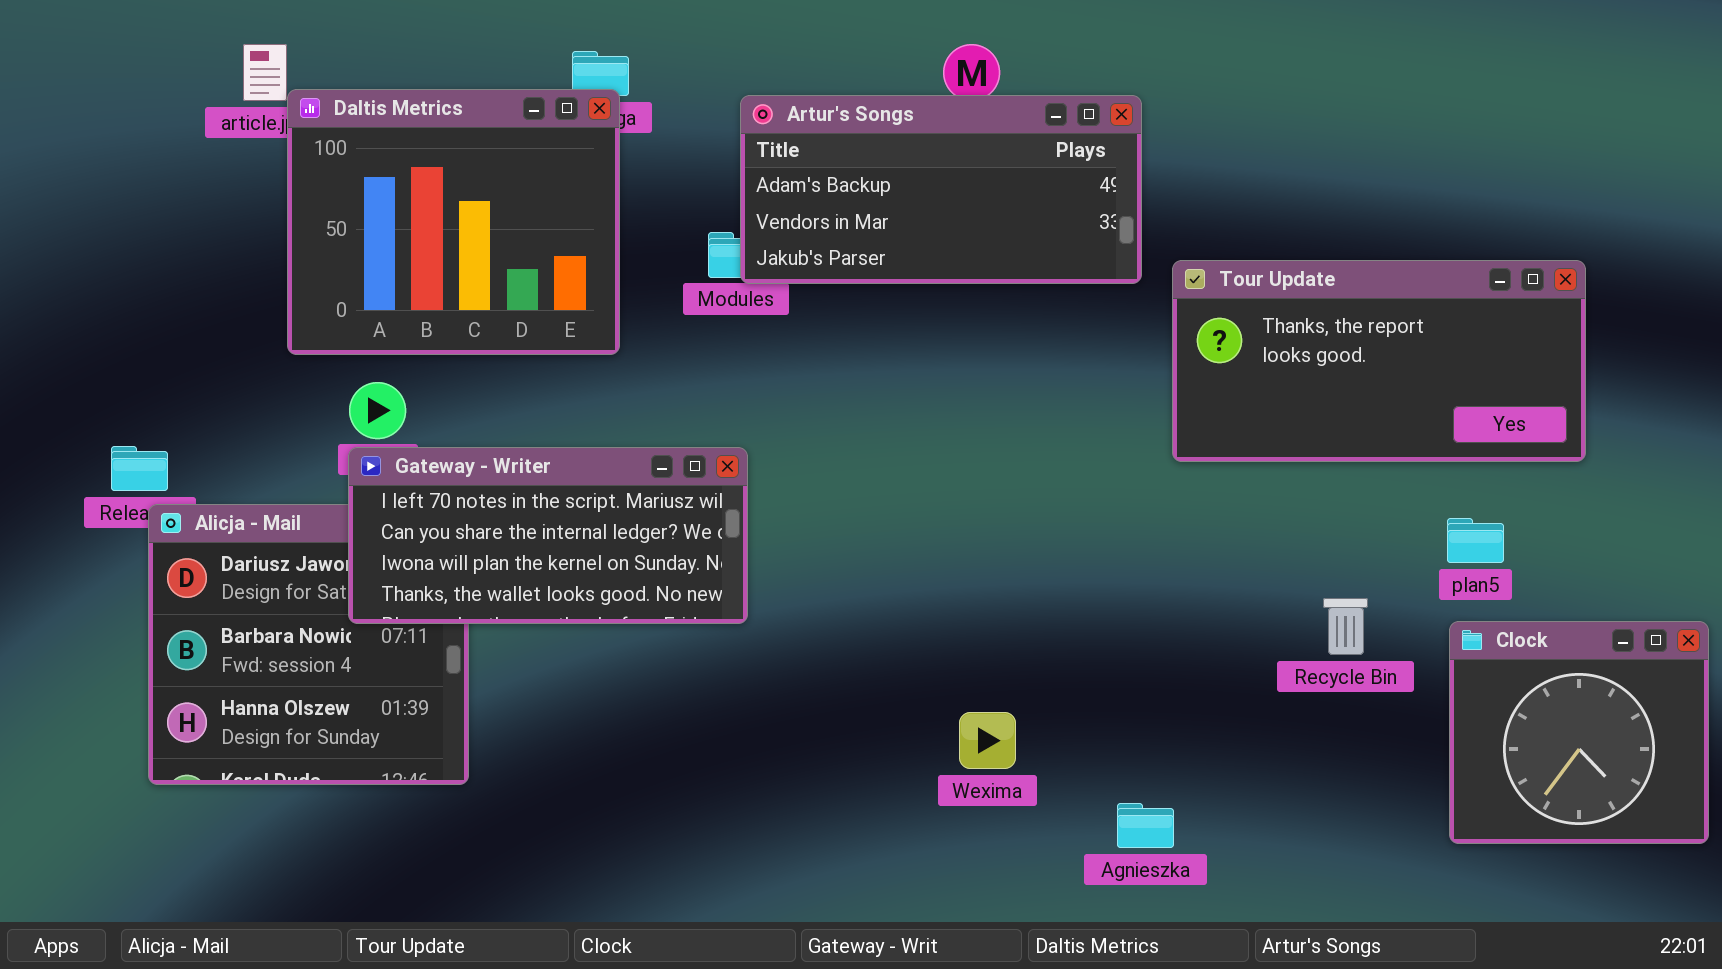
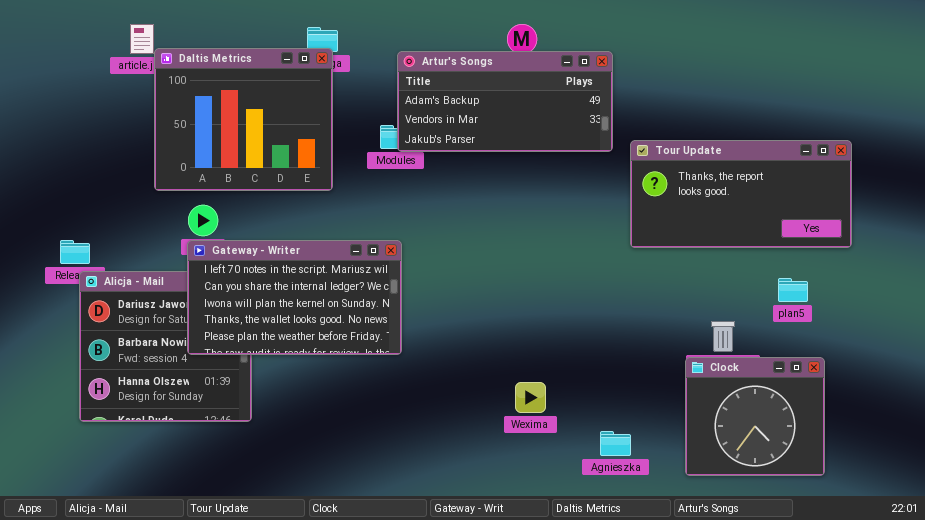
Gateway - Writer: [348,447,748,624] -> [187,240,402,355], resized
Clock: [1449,621,1709,844] -> [685,357,825,476], moved

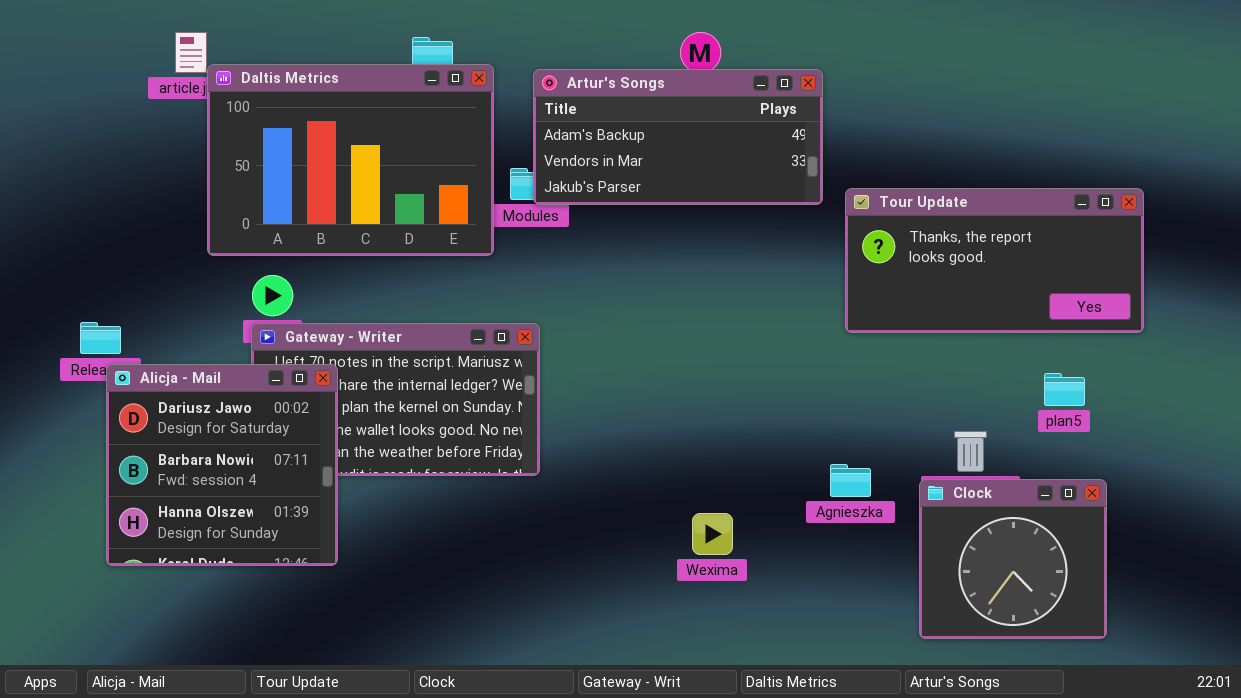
Daltis Metrics: [154,48,333,191] -> [207,64,494,256], resized
Alicja - Mail: [79,271,252,422] -> [106,364,338,566], raised
Agnieszka: [600,431,631,456] -> [830,464,871,497], moved

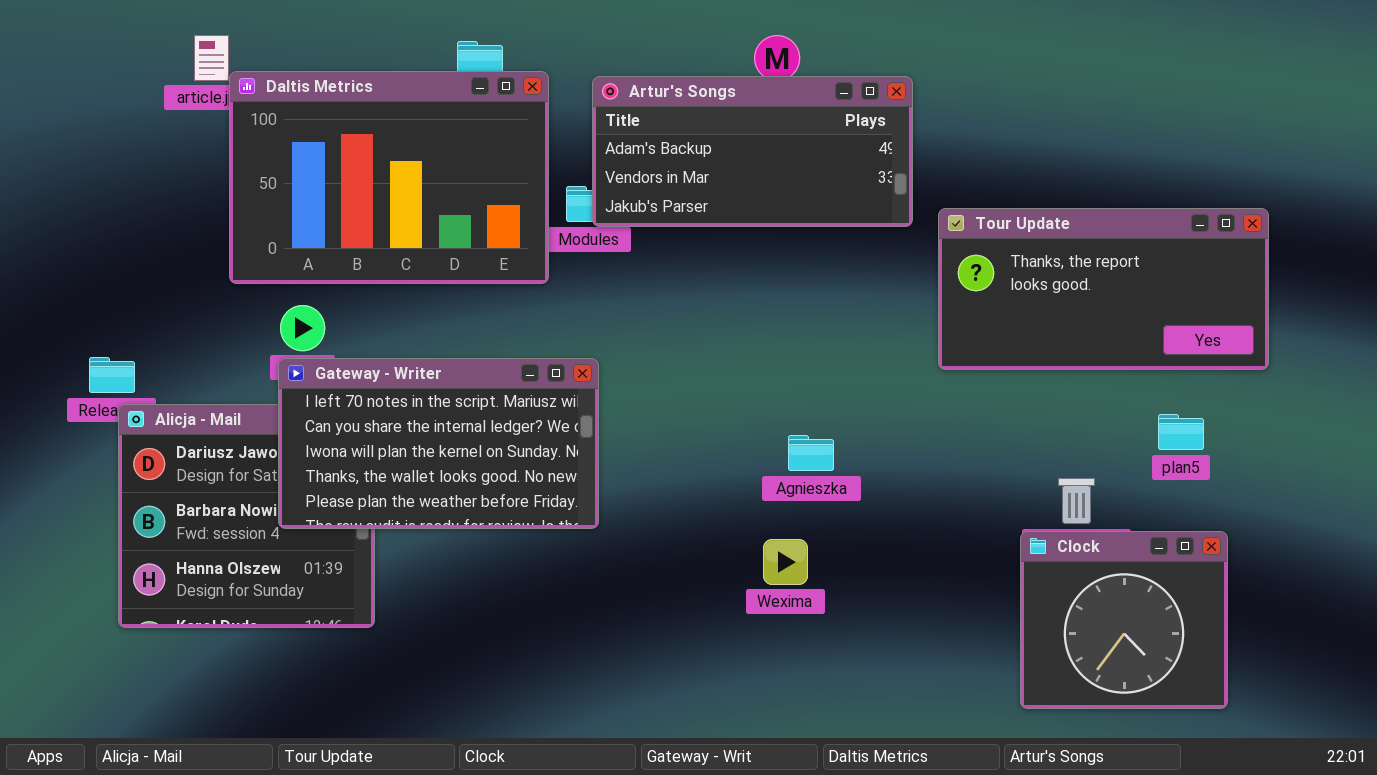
Gateway - Writer: [251,323,540,476] -> [278,358,599,529], raised
Agnieszka: [830,464,871,497] -> [788,435,834,471], moved
Wexima: [692,513,733,555] -> [763,539,808,585], moved

